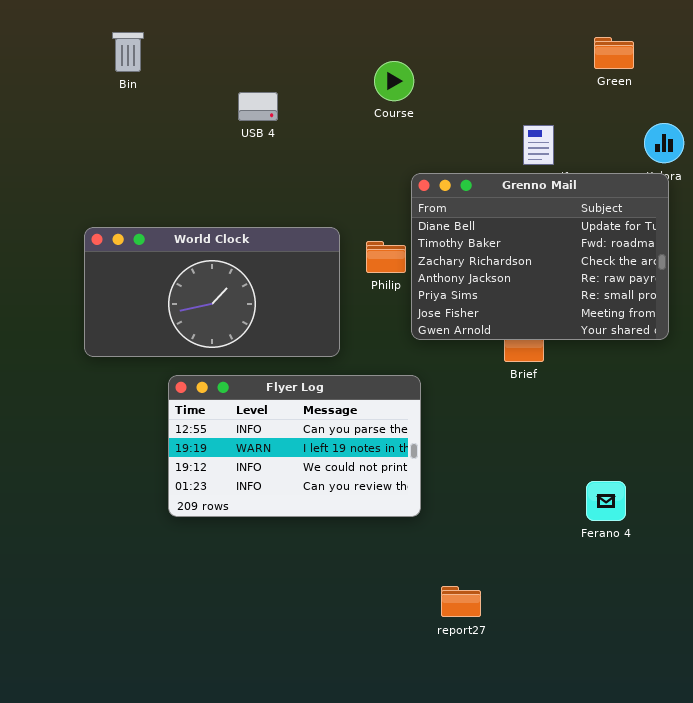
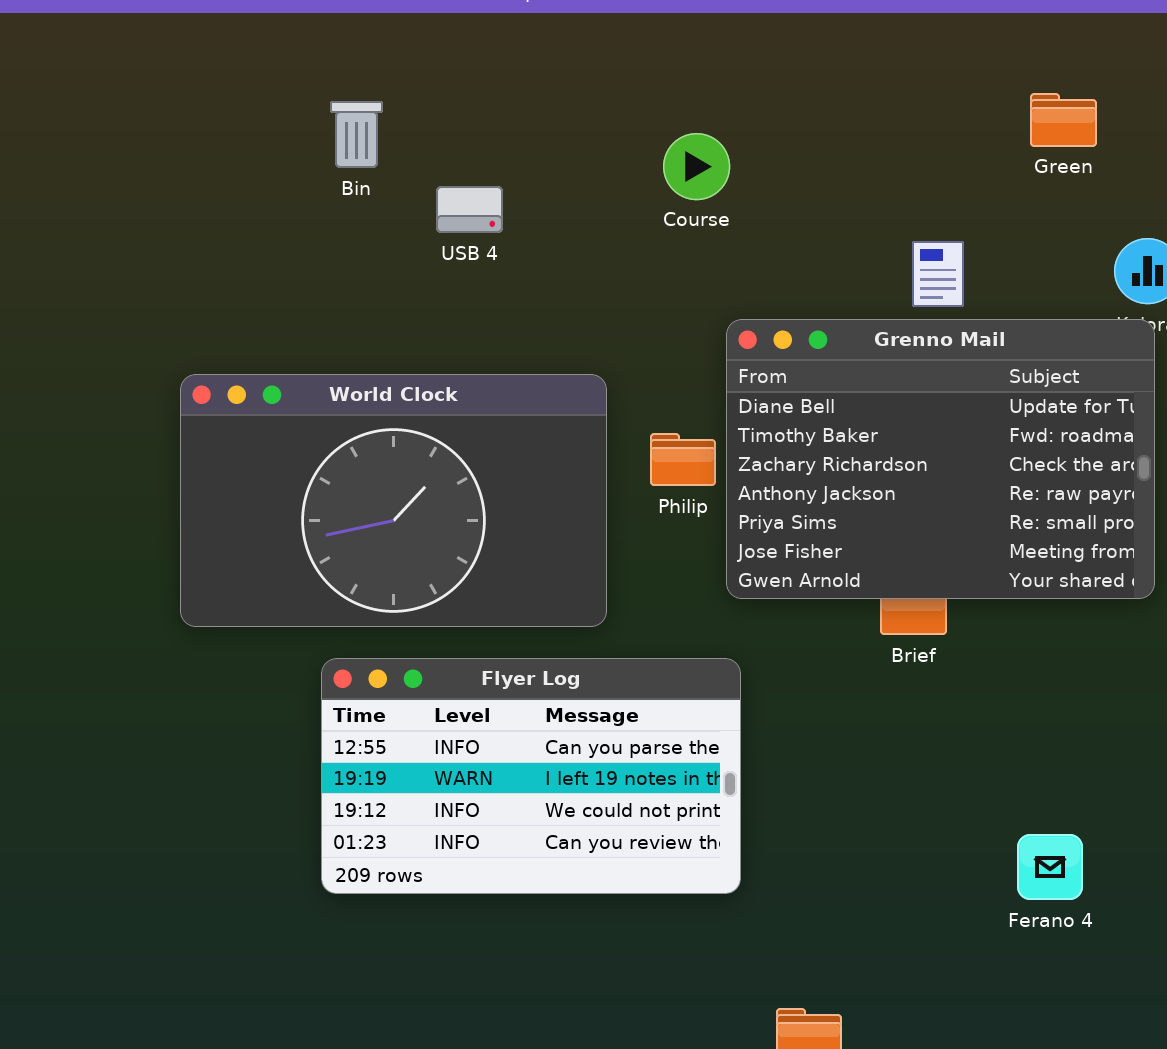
Bin: [112,32,144,72] -> [330,101,383,168], moved
World Clock: [84,227,340,357] -> [180,374,607,627], resized

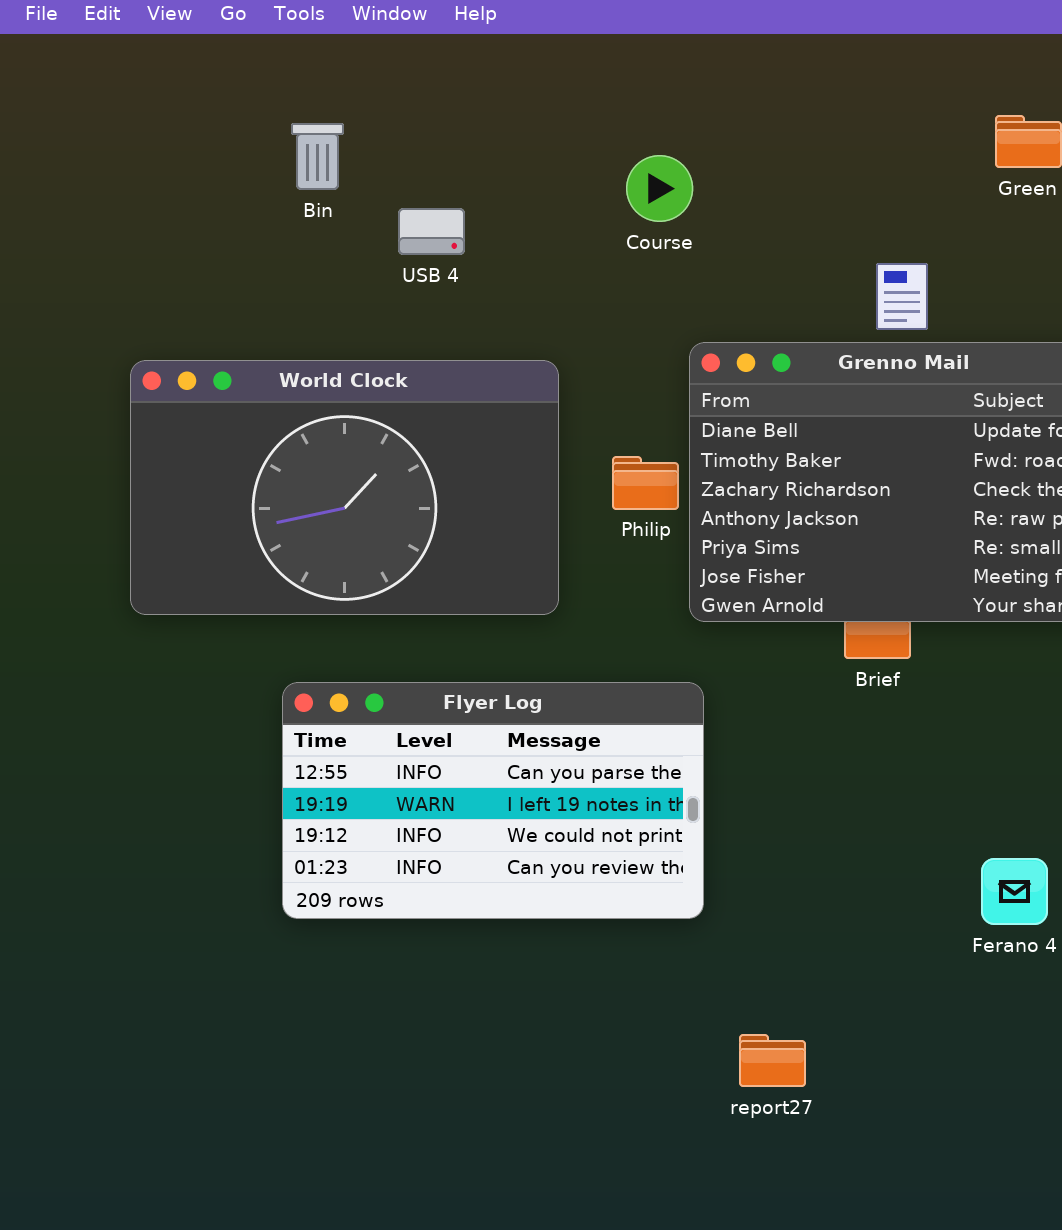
World Clock: [180,374,607,627] -> [130,360,559,615], moved

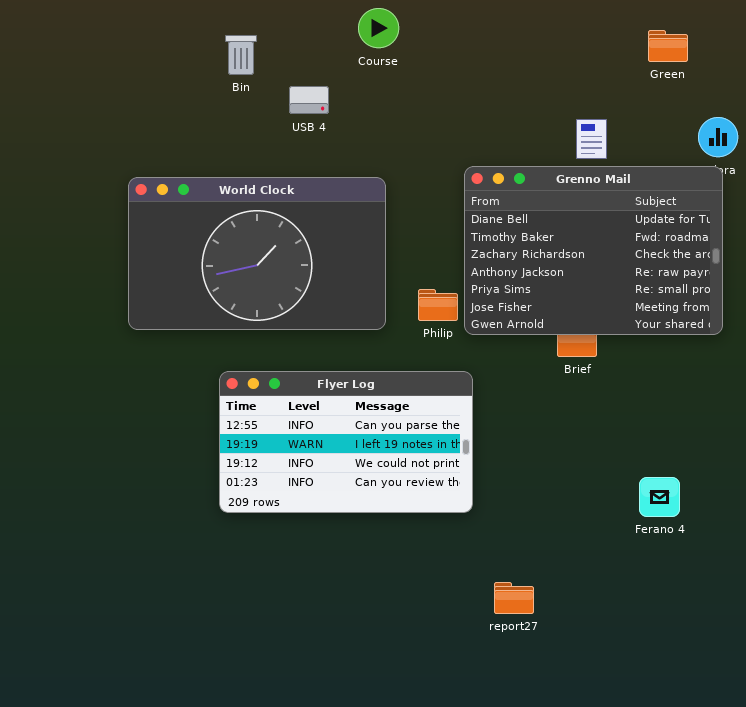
Course: [626,155,693,222] -> [358,8,399,48], moved
Philip: [612,456,679,510] -> [418,289,458,321], moved

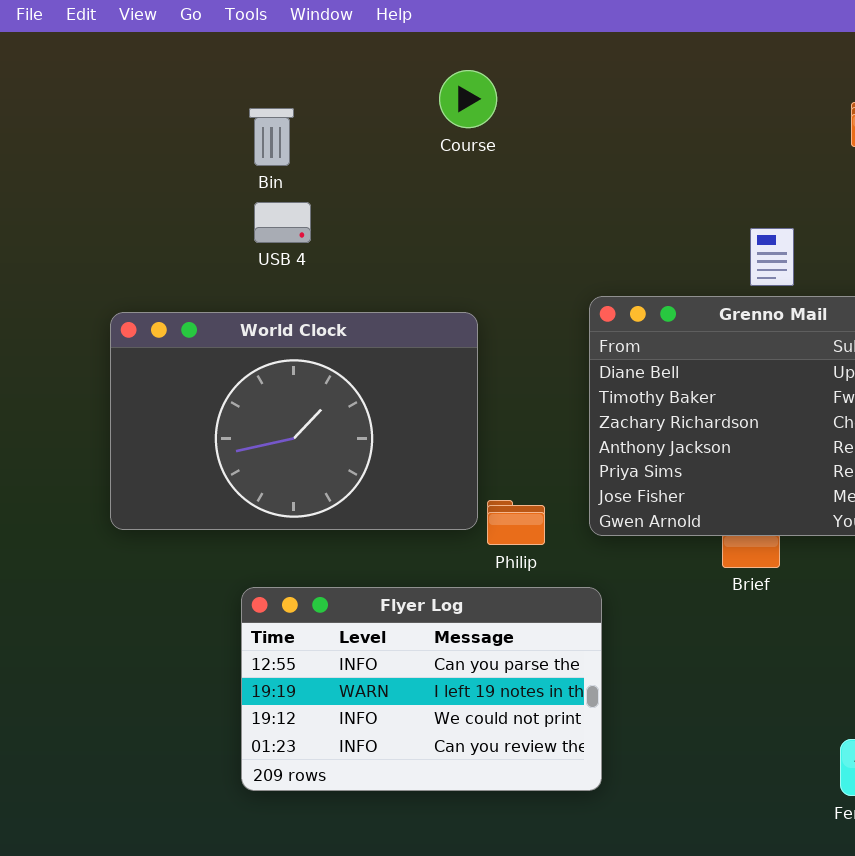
USB 4: [289,86,329,114] -> [254,202,311,243], moved
Philip: [418,289,458,321] -> [487,500,545,545], moved

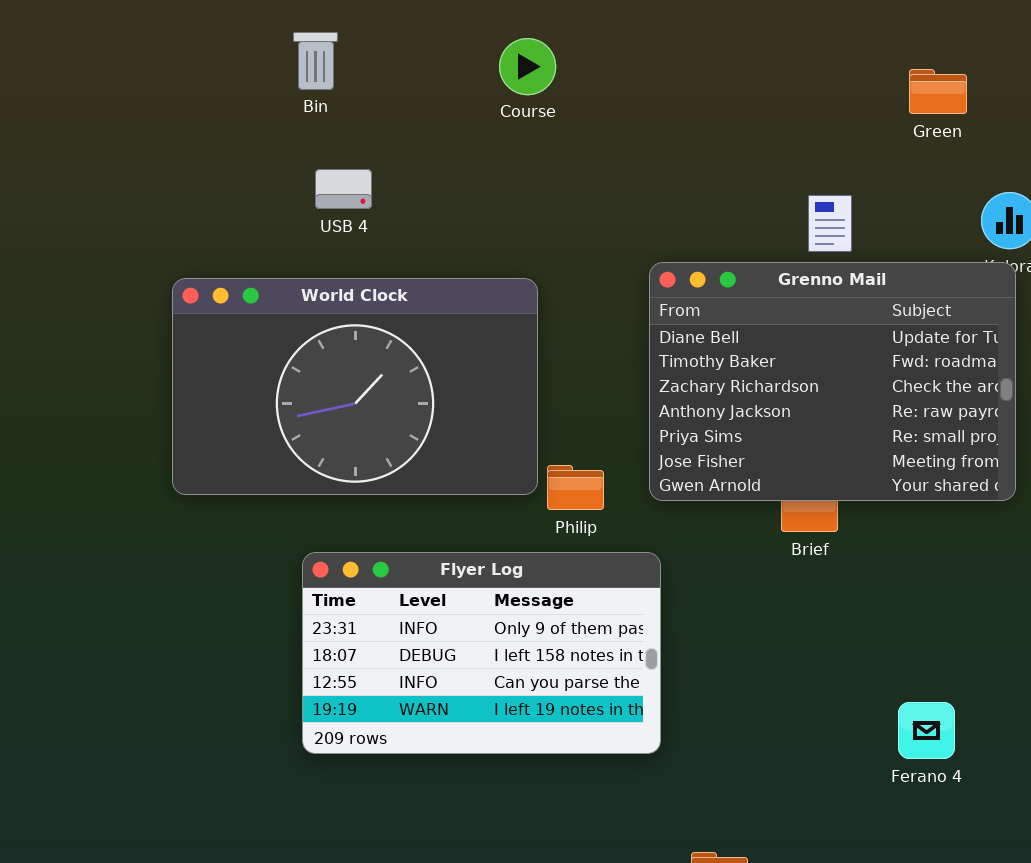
Bin: [249,108,294,166] -> [293,32,338,90], moved
Flyer Log: [241,587,602,791] -> [302,552,661,754], scrolled up 2 rows

